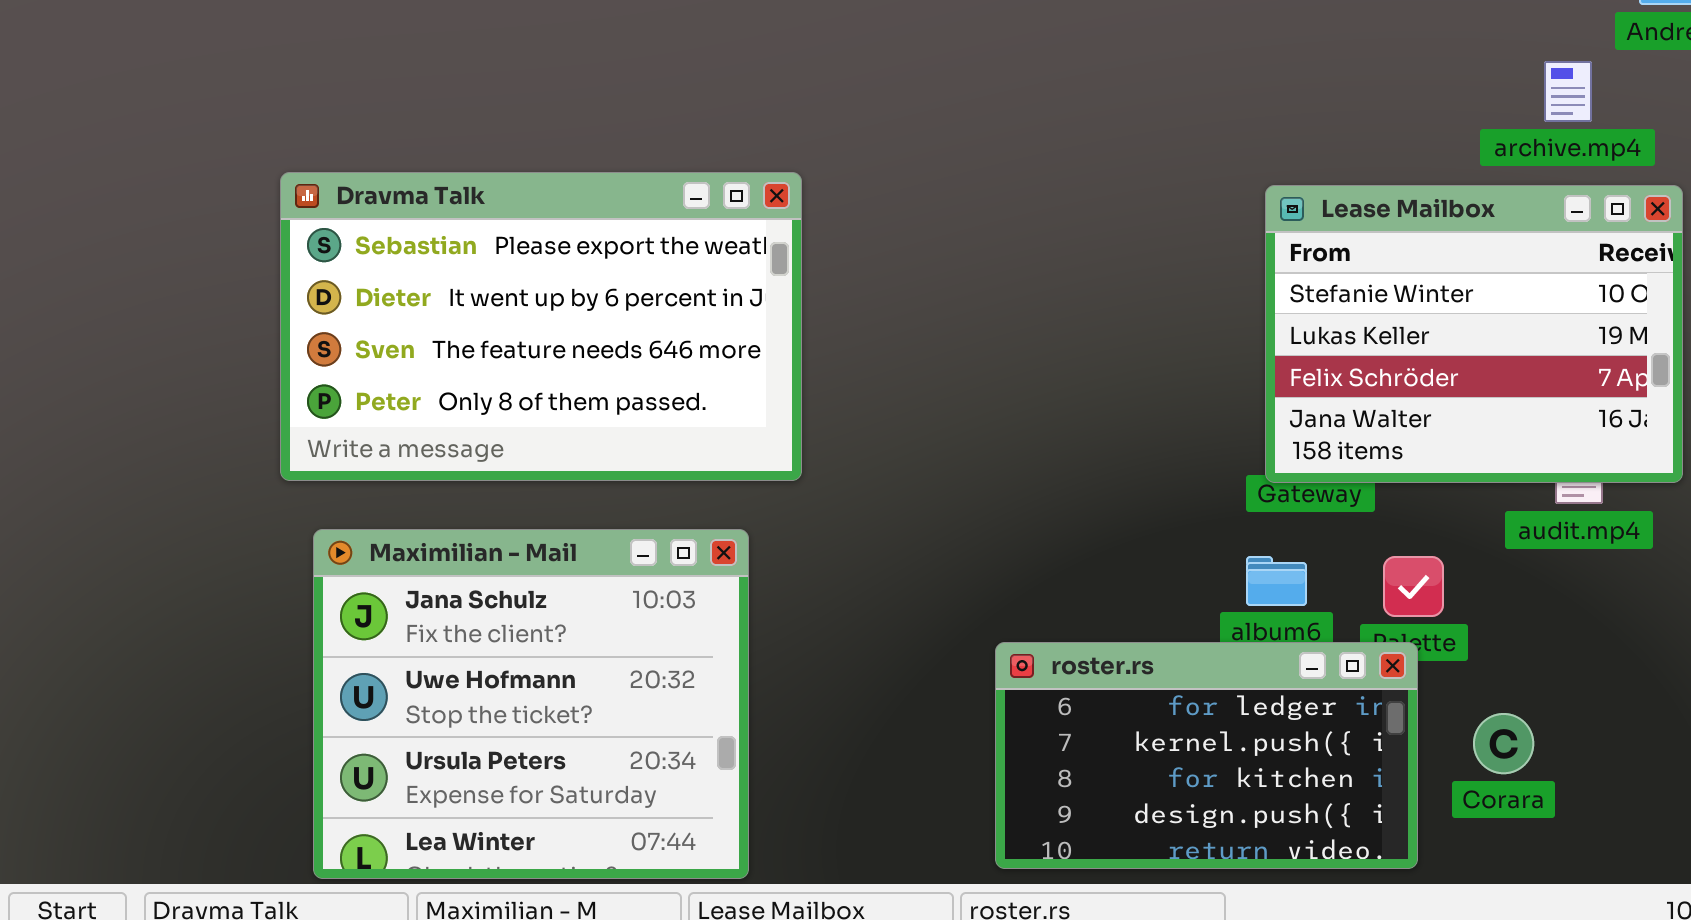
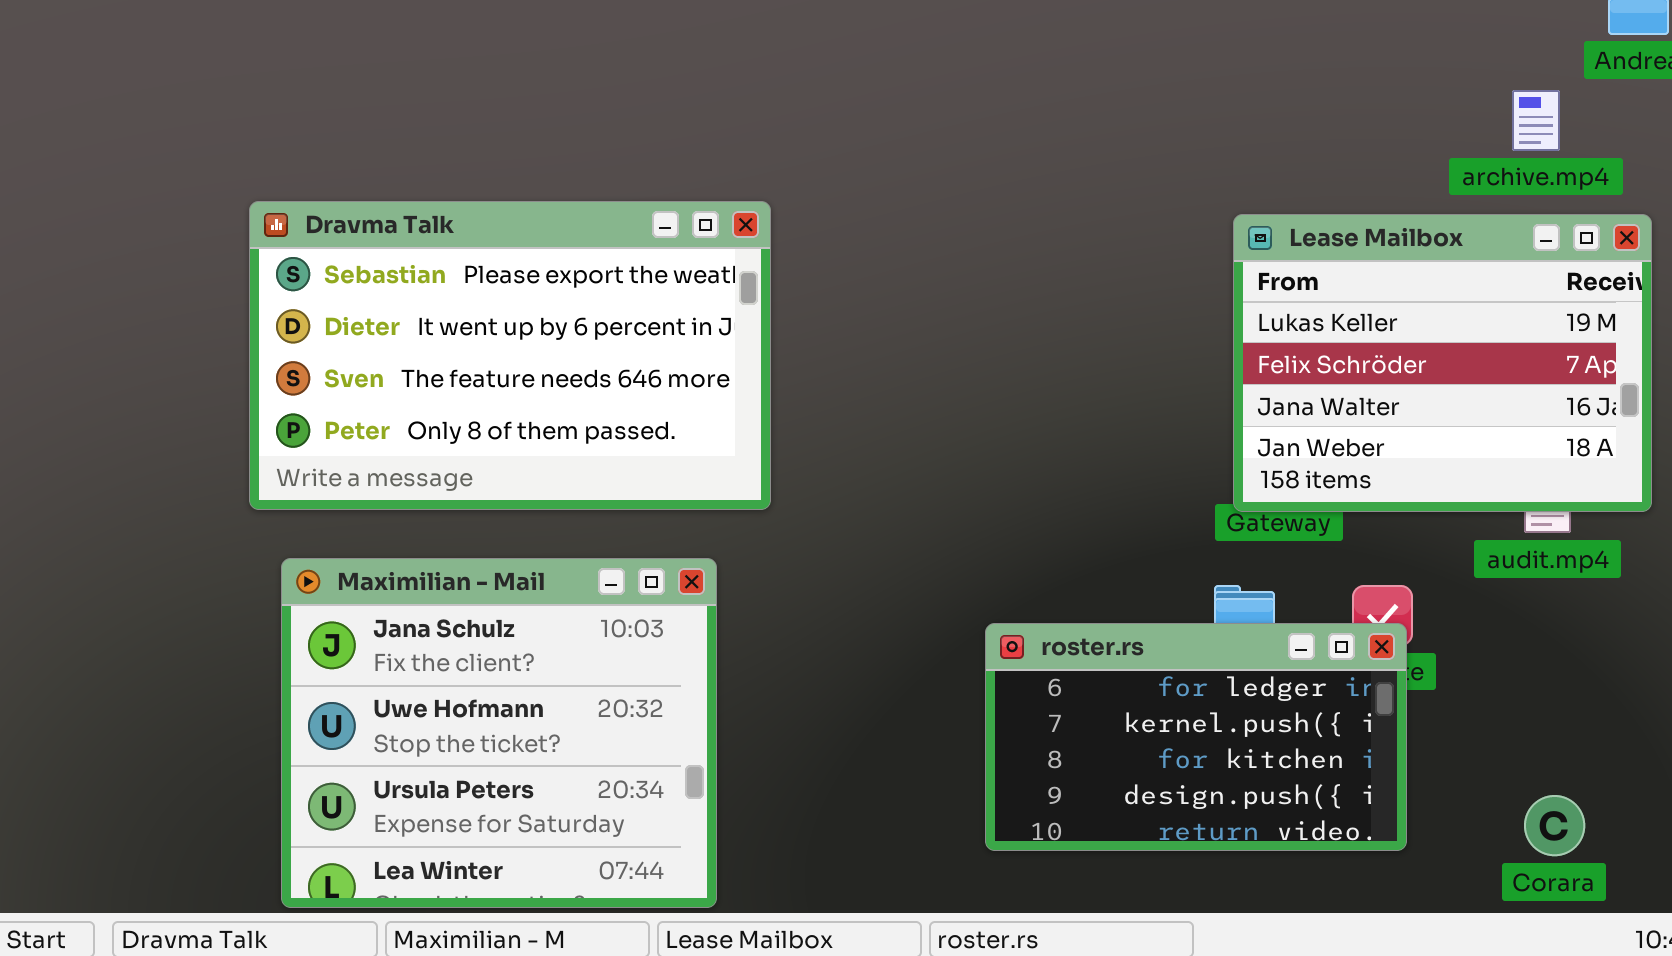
Lease Mailbox: [1265,185,1683,483] -> [1233,214,1652,512], scrolled down 1 row
roster.rs: [995,642,1418,869] -> [985,623,1407,851], moved
Corara: [1473,713,1534,774] -> [1524,795,1585,856], moved

